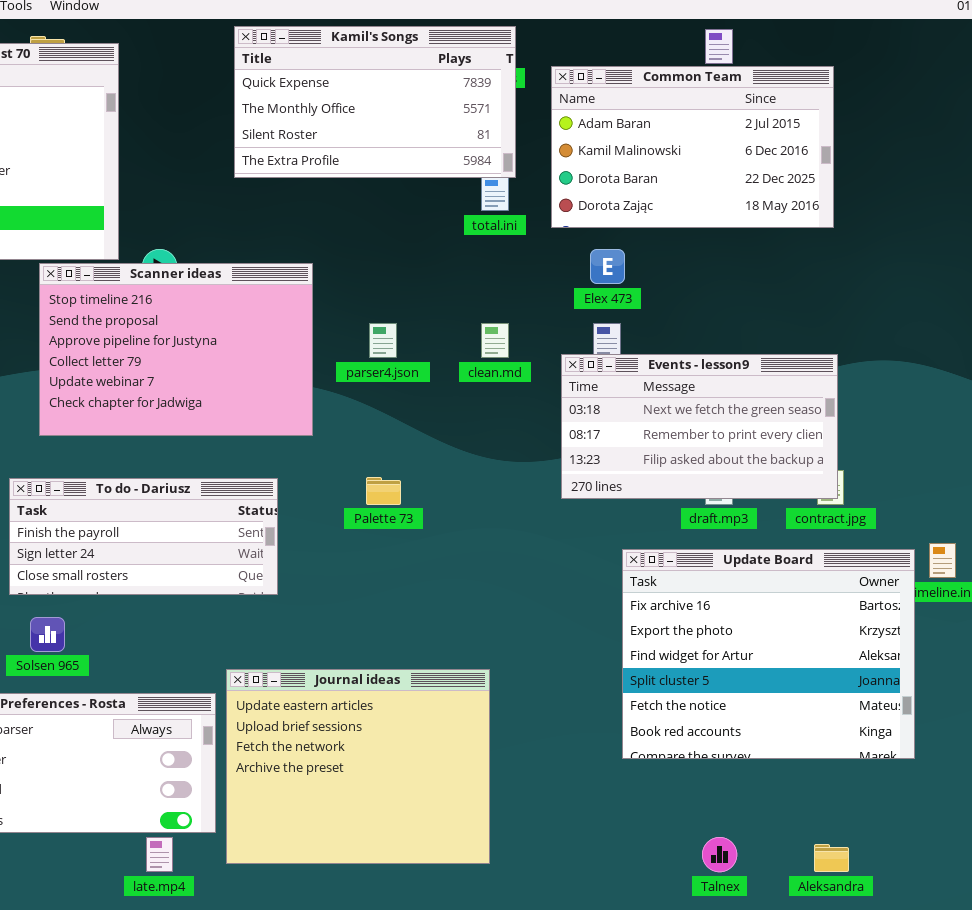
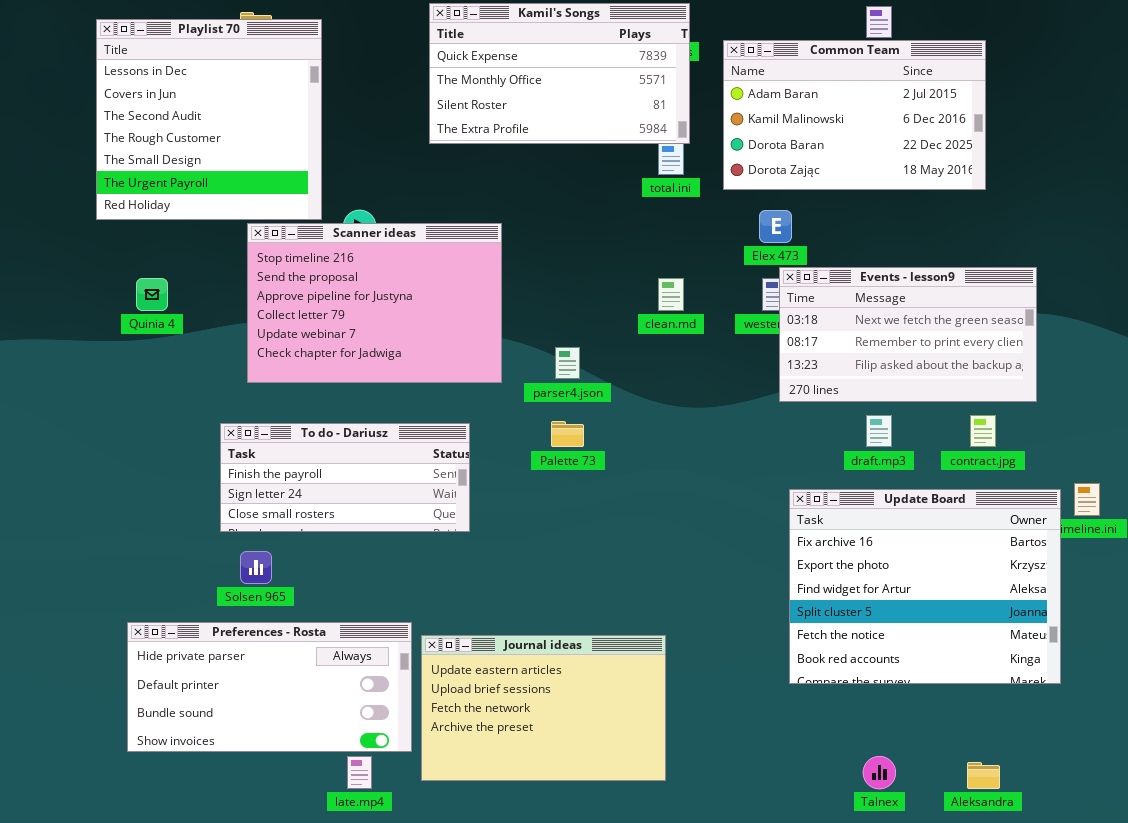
parser4.json: [369,323,397,358] -> [555,347,580,379], moved
Events - lesson9: [561,354,838,499] -> [779,267,1037,402], moved
Journal ideas: [226,669,490,864] -> [421,635,666,781], resized

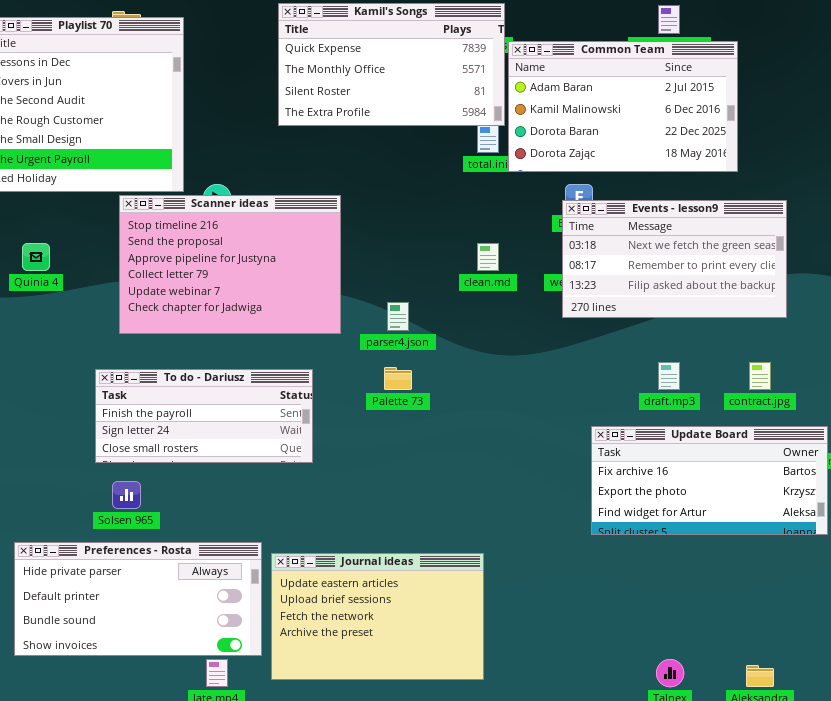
Common Team: [723,40,986,190] -> [508,41,738,172], moved
Events - lesson9: [779,267,1037,402] -> [562,200,787,318], moved
Update Board: [789,489,1061,684] -> [591,426,828,535], resized

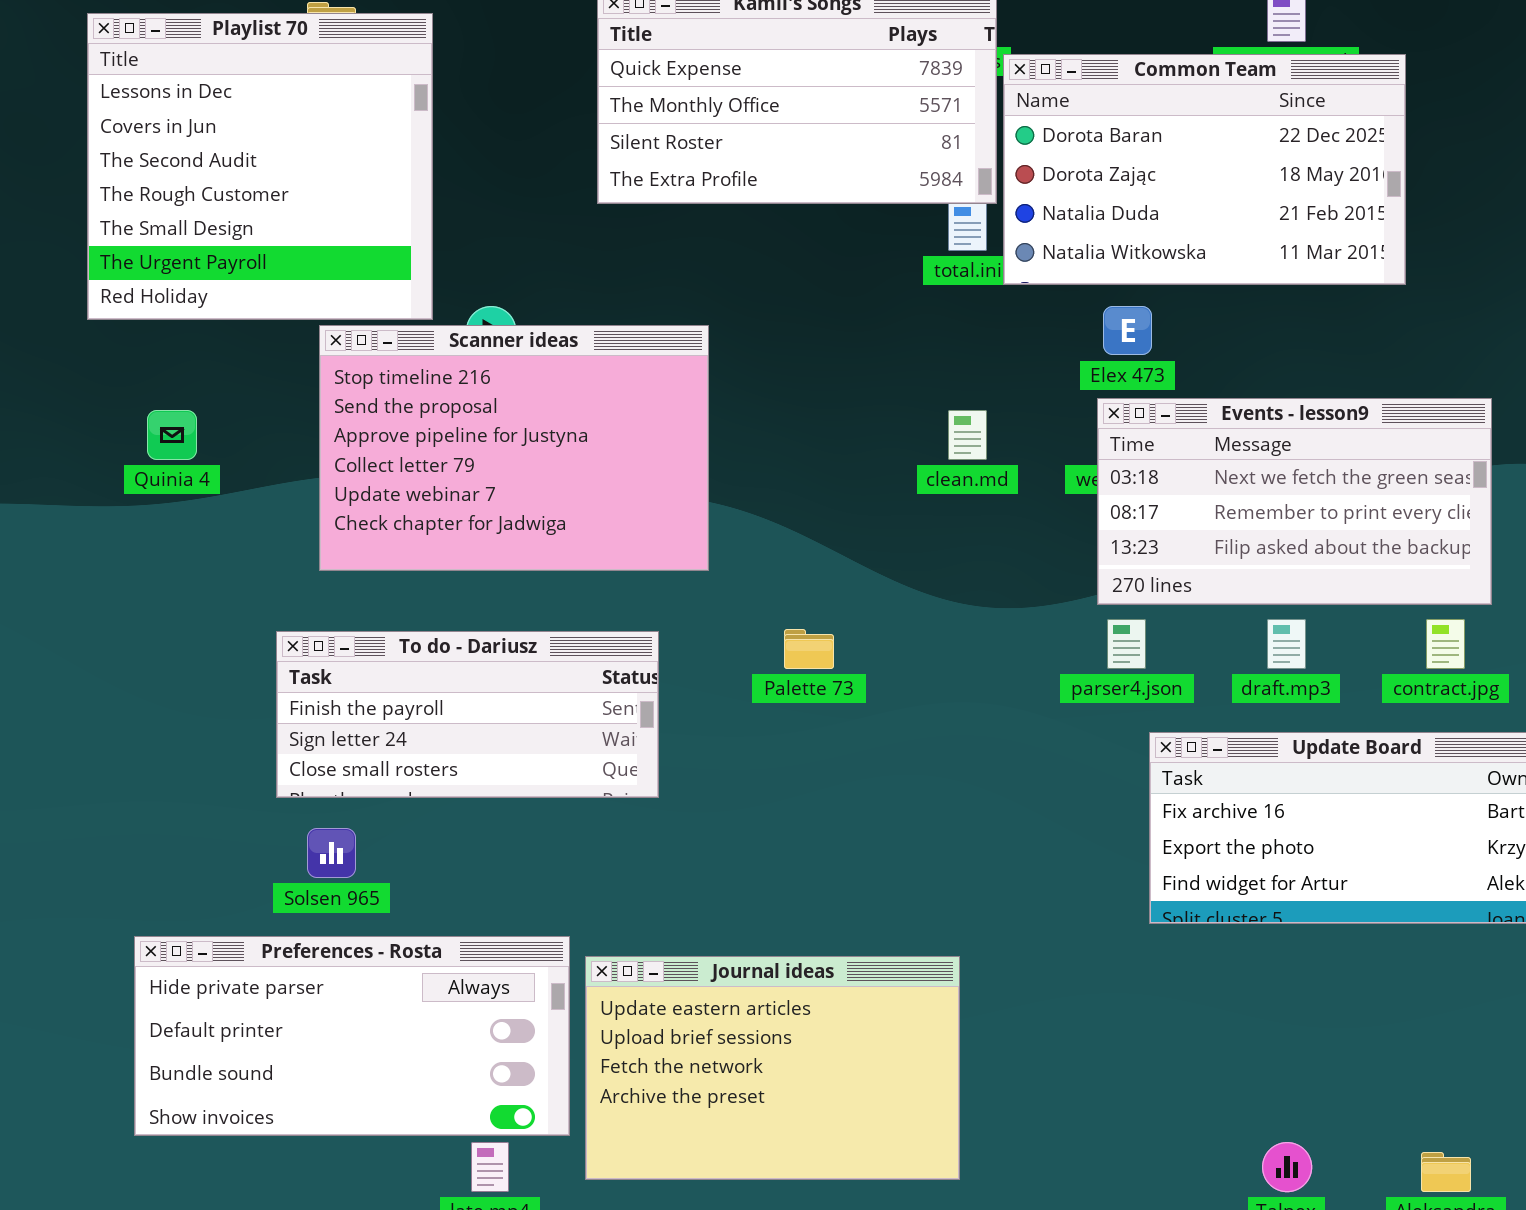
Common Team: [508,41,738,172] -> [1003,54,1406,285], scrolled down 2 rows
Events - lesson9: [562,200,787,318] -> [1097,398,1492,605], moved
parser4.json: [387,302,409,331] -> [1107,619,1146,669], moved

